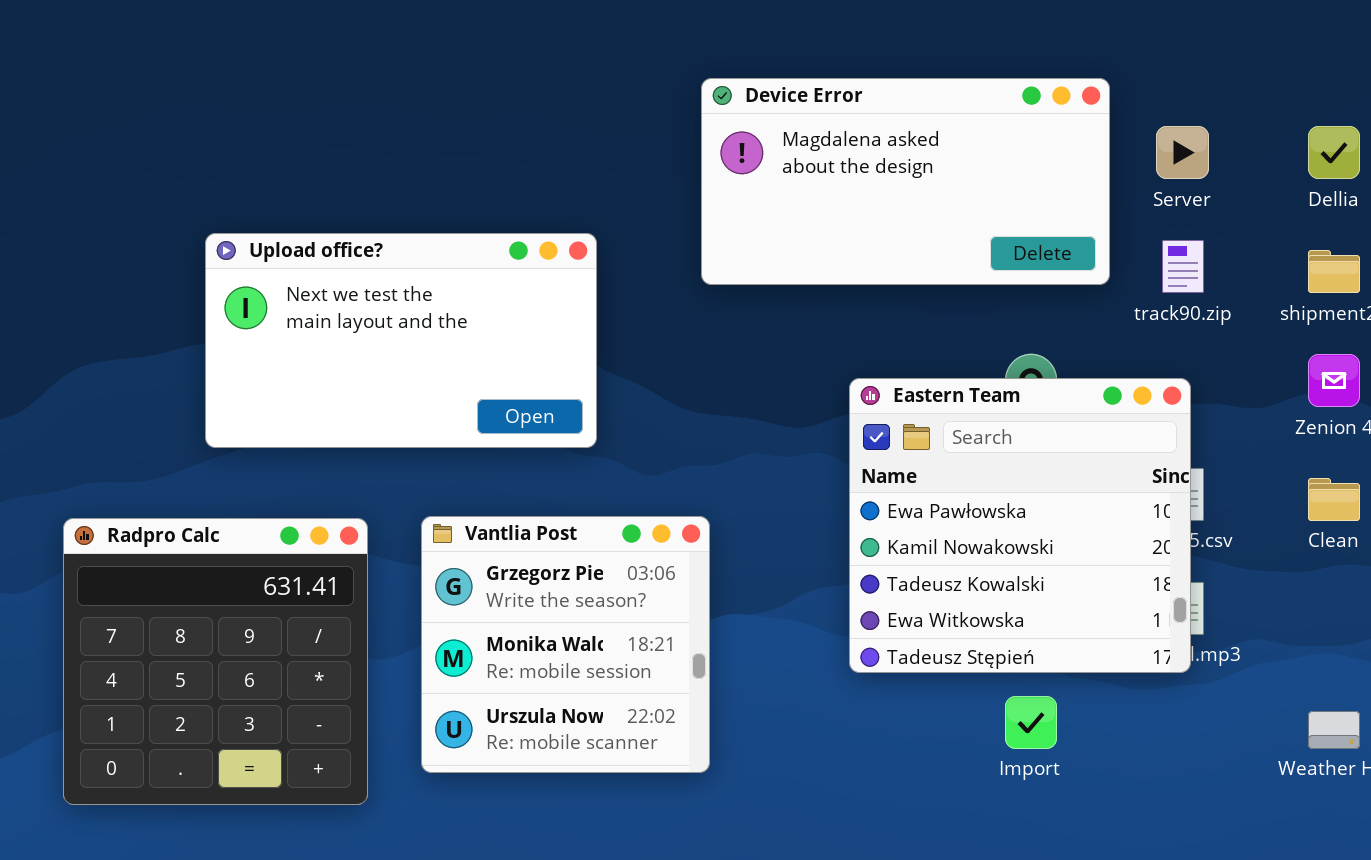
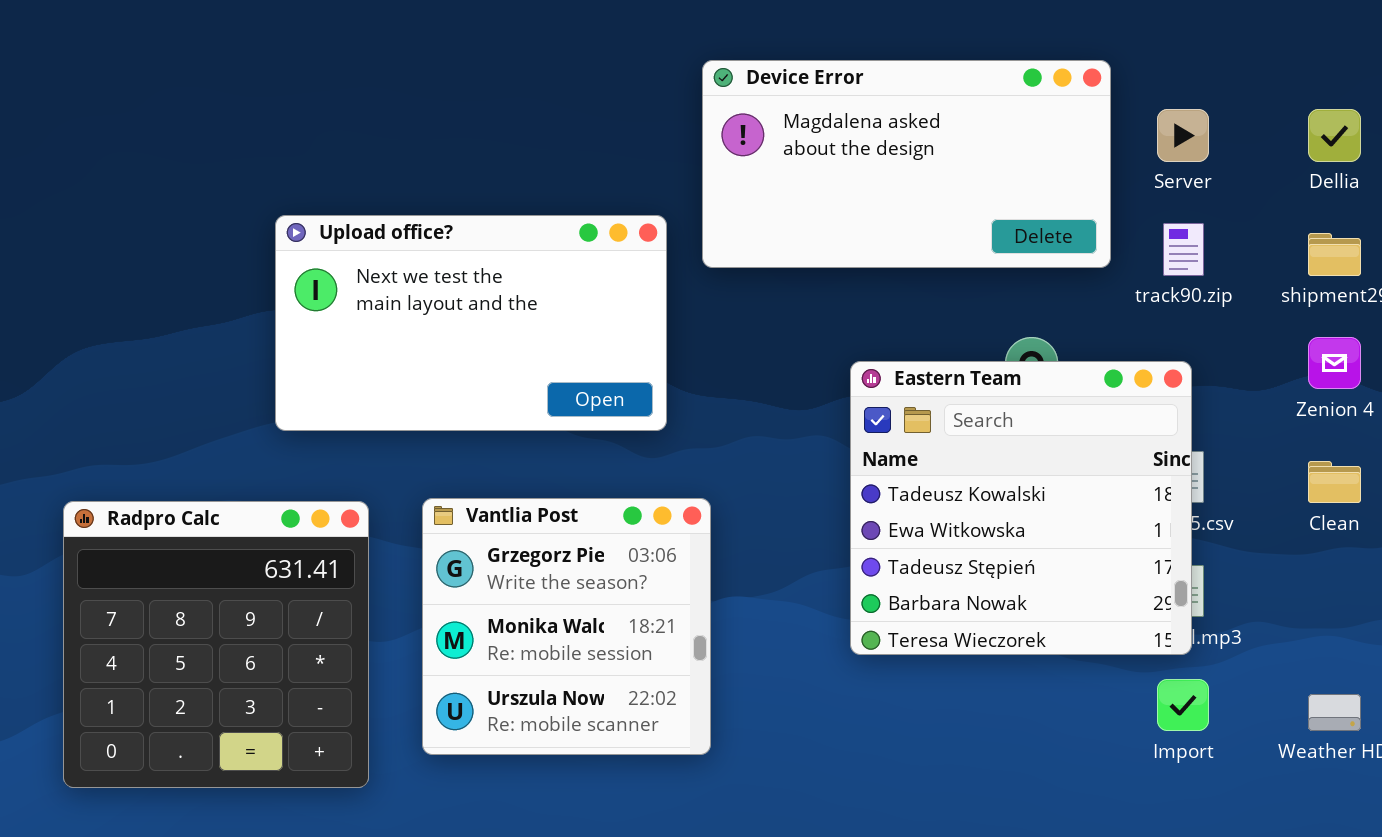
Upload office?: [205,233,597,448] -> [275,215,667,431], moved
Eastern Team: [849,378,1191,673] -> [850,361,1192,655], scrolled down 2 rows
Import: [1005,696,1057,749] -> [1157,679,1209,731], moved

